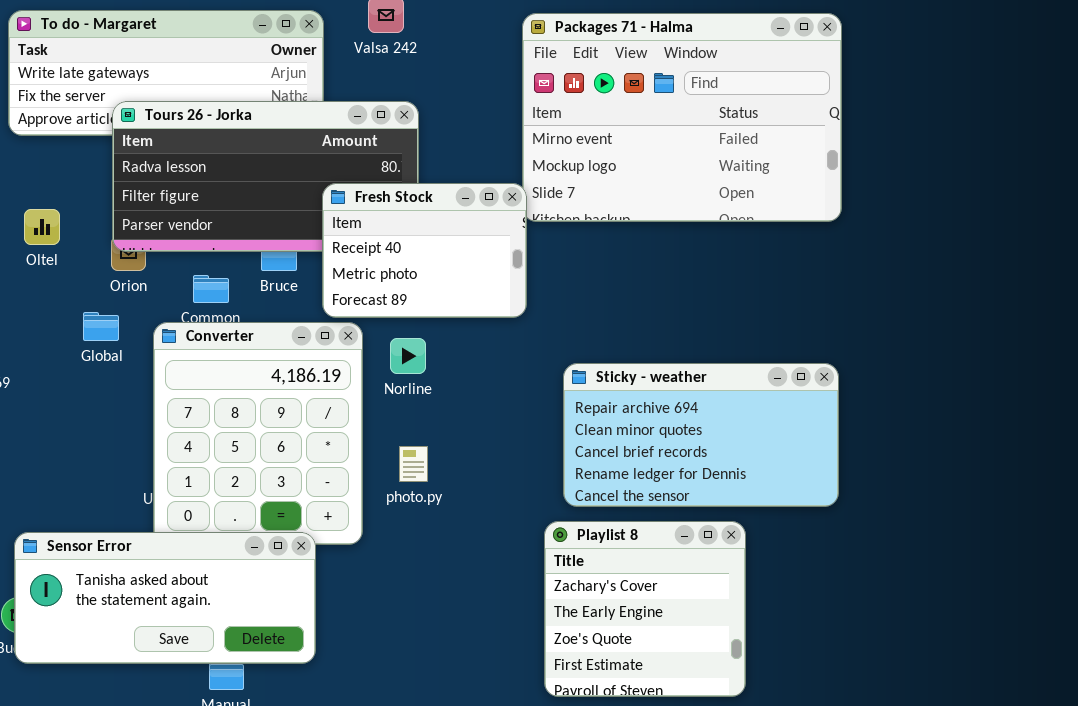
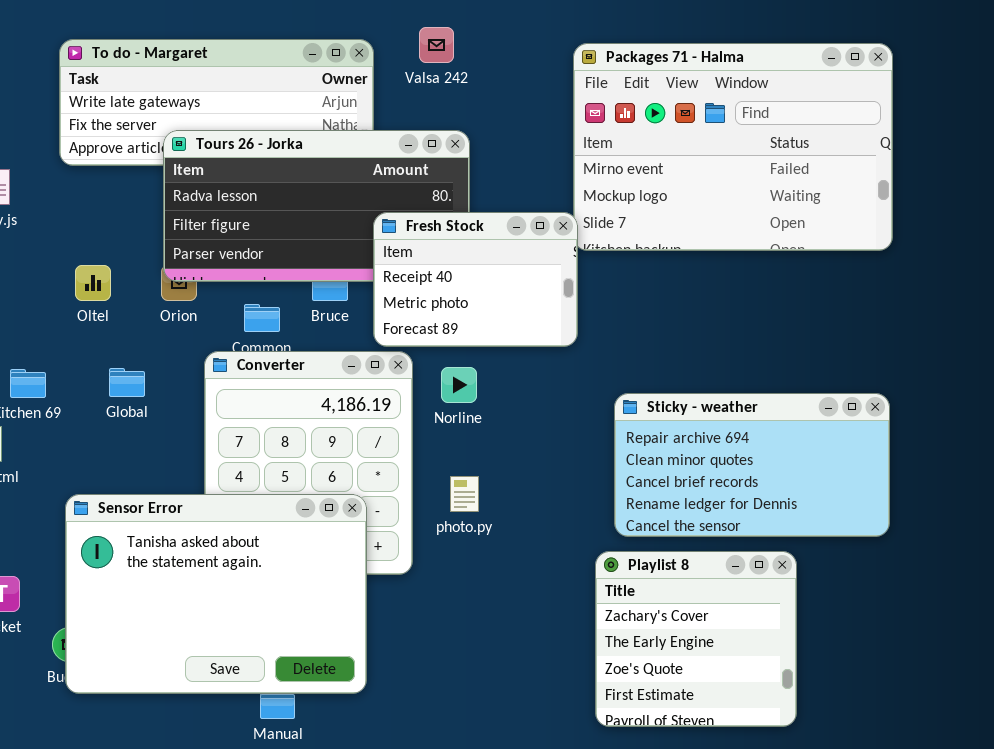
Oltel: [24,209,60,245] -> [75,265,111,301], moved
Global: [83,312,119,341] -> [109,368,145,397], moved
Sensor Error: [14,532,316,664] -> [65,494,367,694], resized

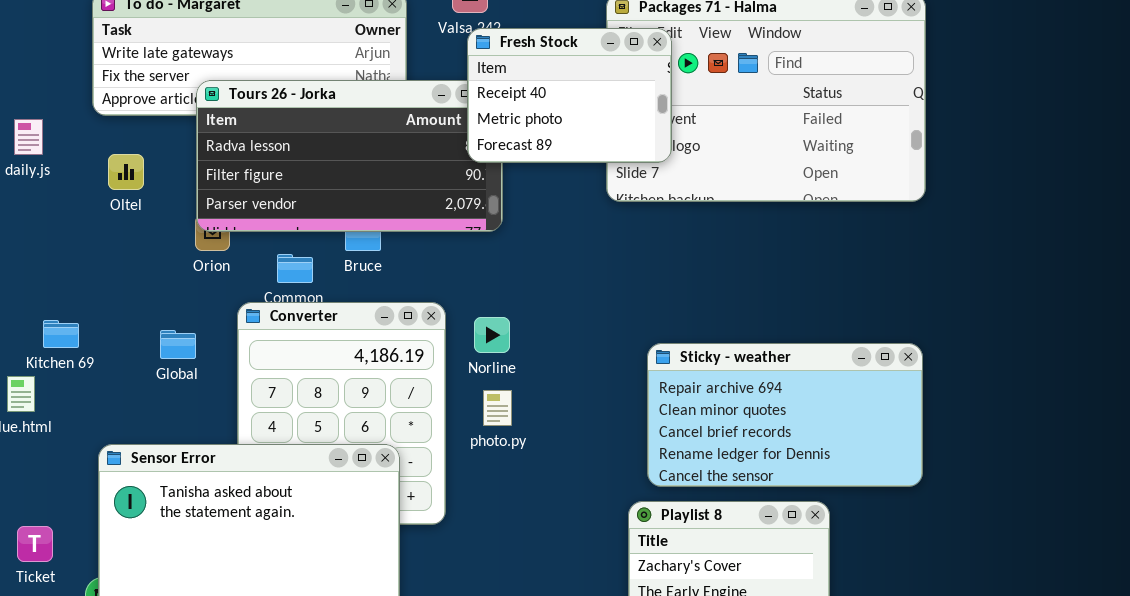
Fresh Stock: [373,212,578,347] -> [467,28,672,163], moved
Oltel: [75,265,111,301] -> [108,154,144,190], moved
Global: [109,368,145,397] -> [160,330,196,359], moved
photo.py: [450,476,479,512] -> [483,390,512,426], moved

